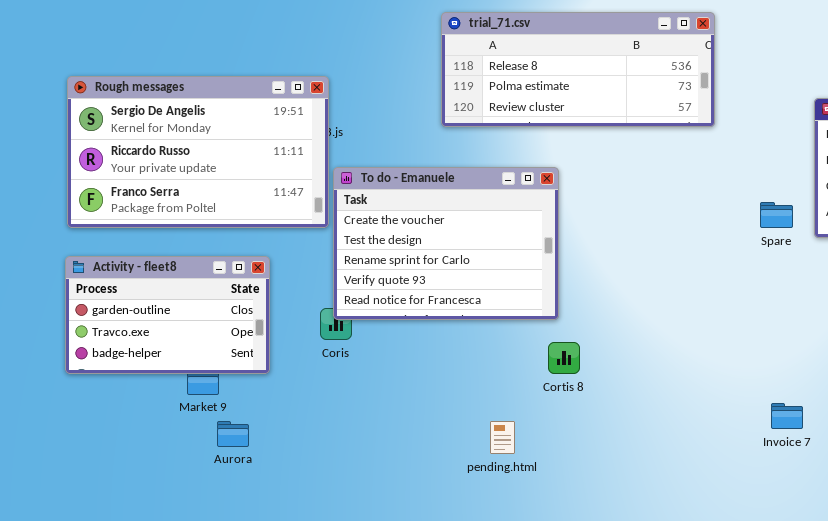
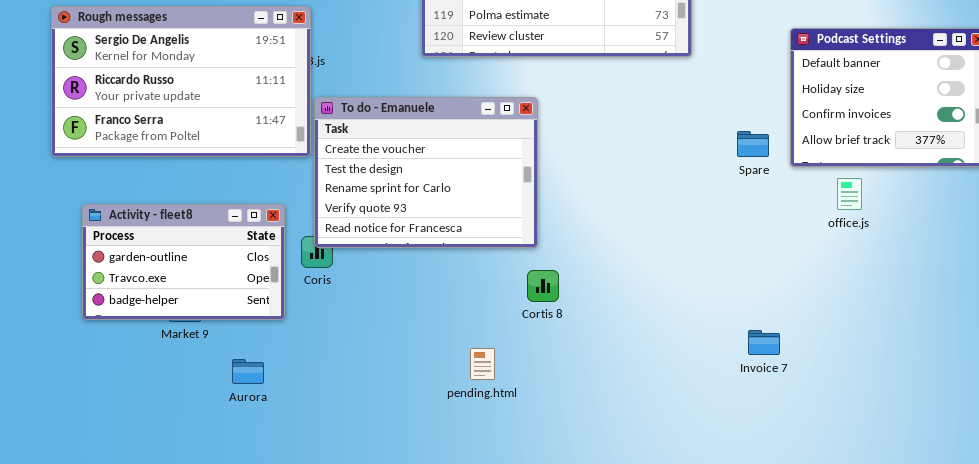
Activity - fleet8: [65,256,270,374] -> [82,204,285,320], moved
Aurora: [217,421,249,447] -> [232,359,264,384], moved

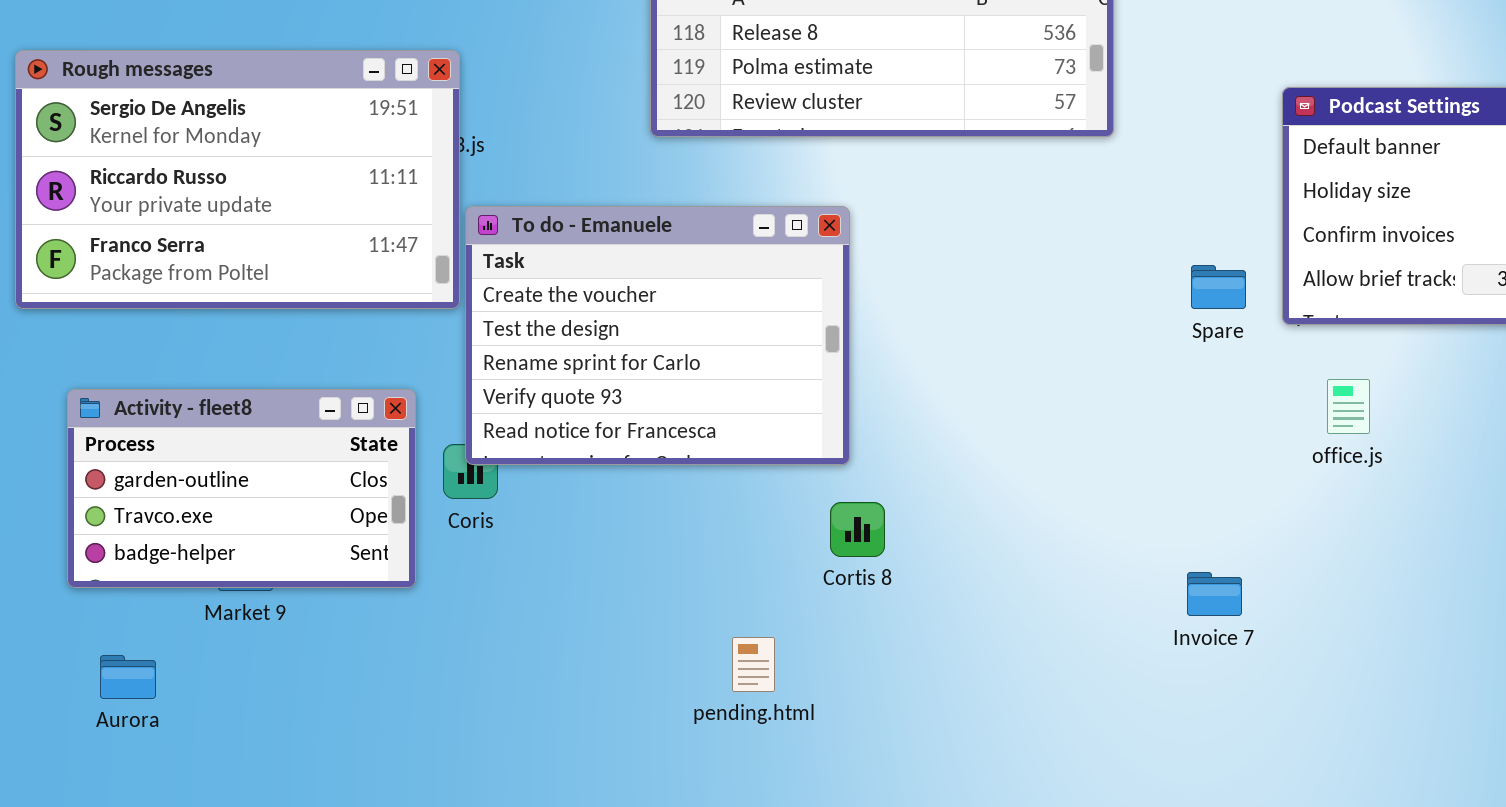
office.js: [837,178,862,210] -> [1327,379,1370,434], moved
Invoice 7: [748,330,780,355] -> [1187,572,1242,616], moved
Aurora: [232,359,264,384] -> [100,655,156,699], moved

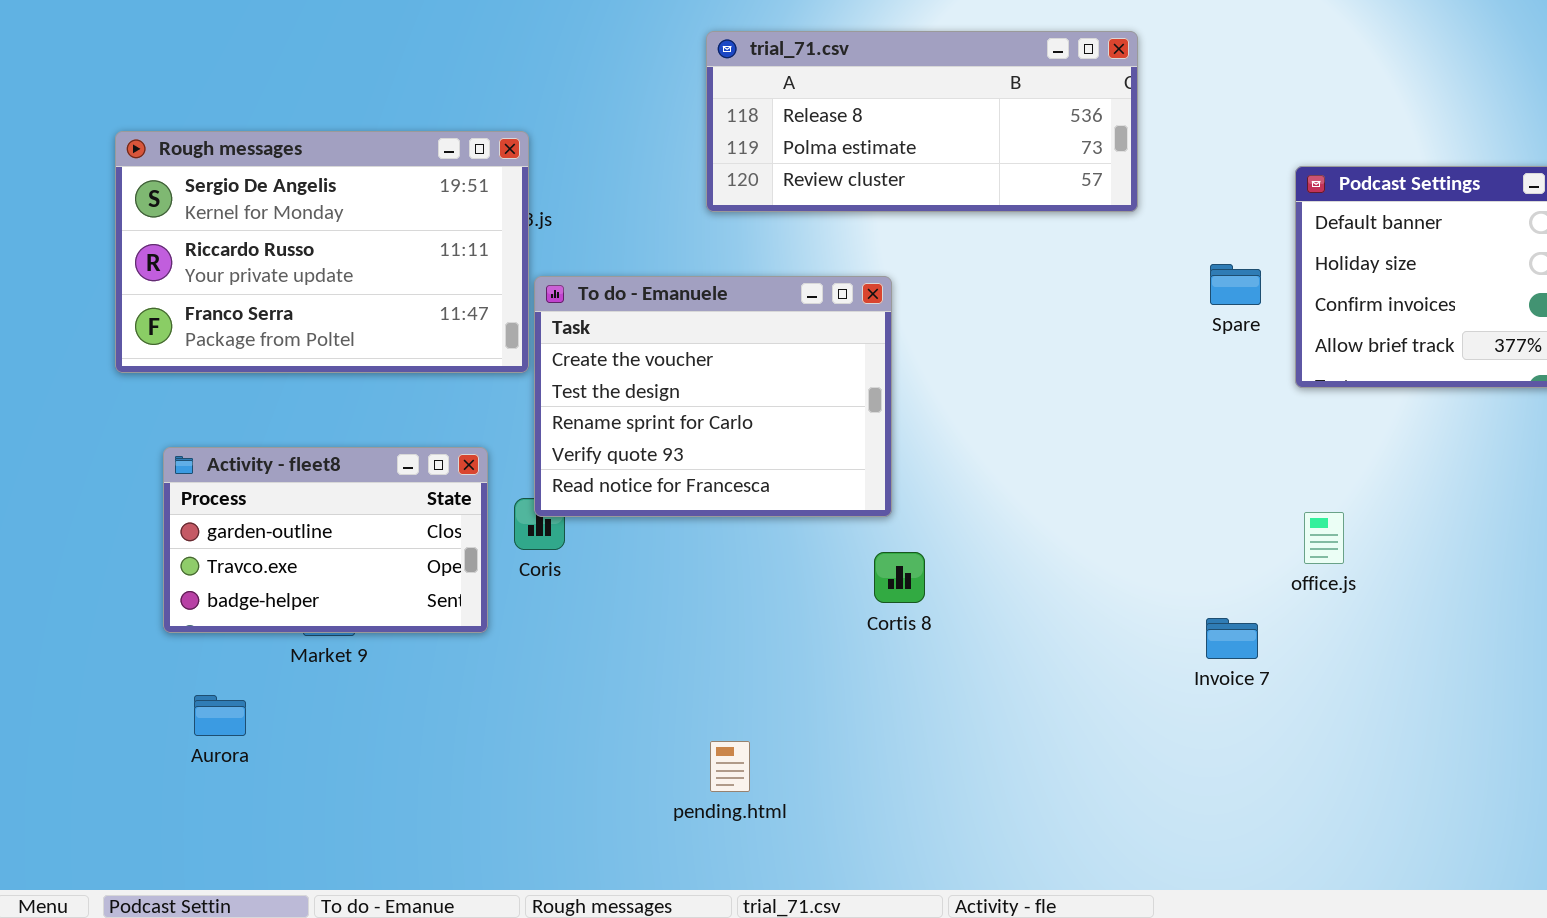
Spare: [1191,265,1246,309] -> [1210,264,1261,305], moved
office.js: [1327,379,1370,434] -> [1304,512,1344,564], moved
pending.html: [732,637,775,692] -> [710,741,750,792], moved

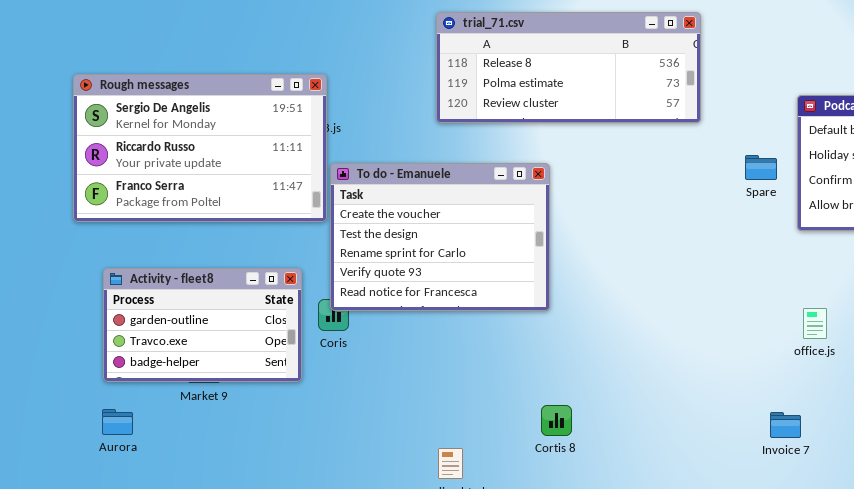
Cortis 8: [874,552,925,603] -> [541,405,572,436], moved
Invoice 7: [1206,618,1258,659] -> [770,412,801,438], moved
Aurora: [194,695,246,736] -> [102,409,133,435], moved

